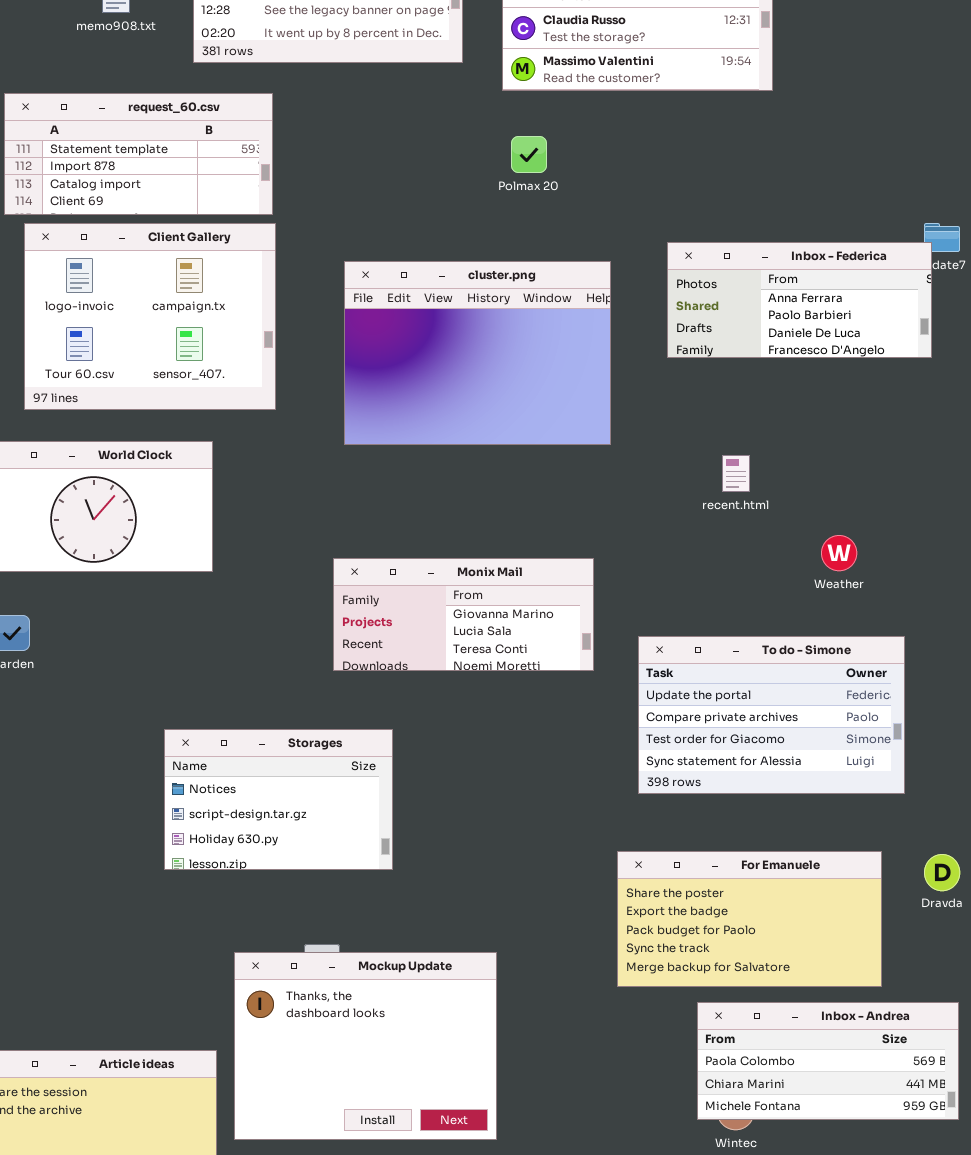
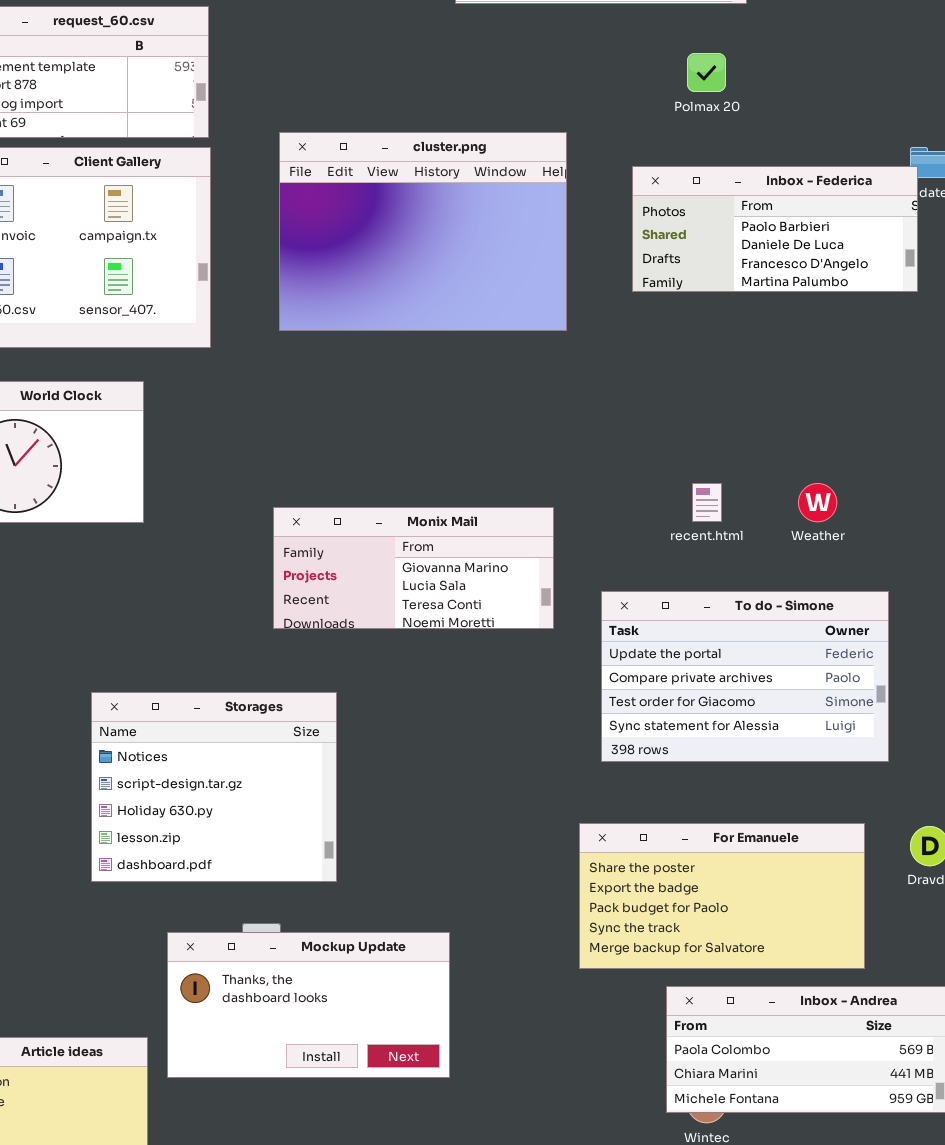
Polmax 20: [511,136,547,173] -> [687,53,726,92], moved
Inbox - Federica: [667,242,932,358] -> [632,166,918,292], scrolled down 1 row
cluster.png: [344,261,611,445] -> [279,132,567,331], moved
recent.html: [722,455,750,492] -> [692,483,722,522], moved
Storages: [164,729,393,870] -> [91,692,337,882], resized
Mockup Update: [234,952,497,1140] -> [167,932,450,1078], resized

